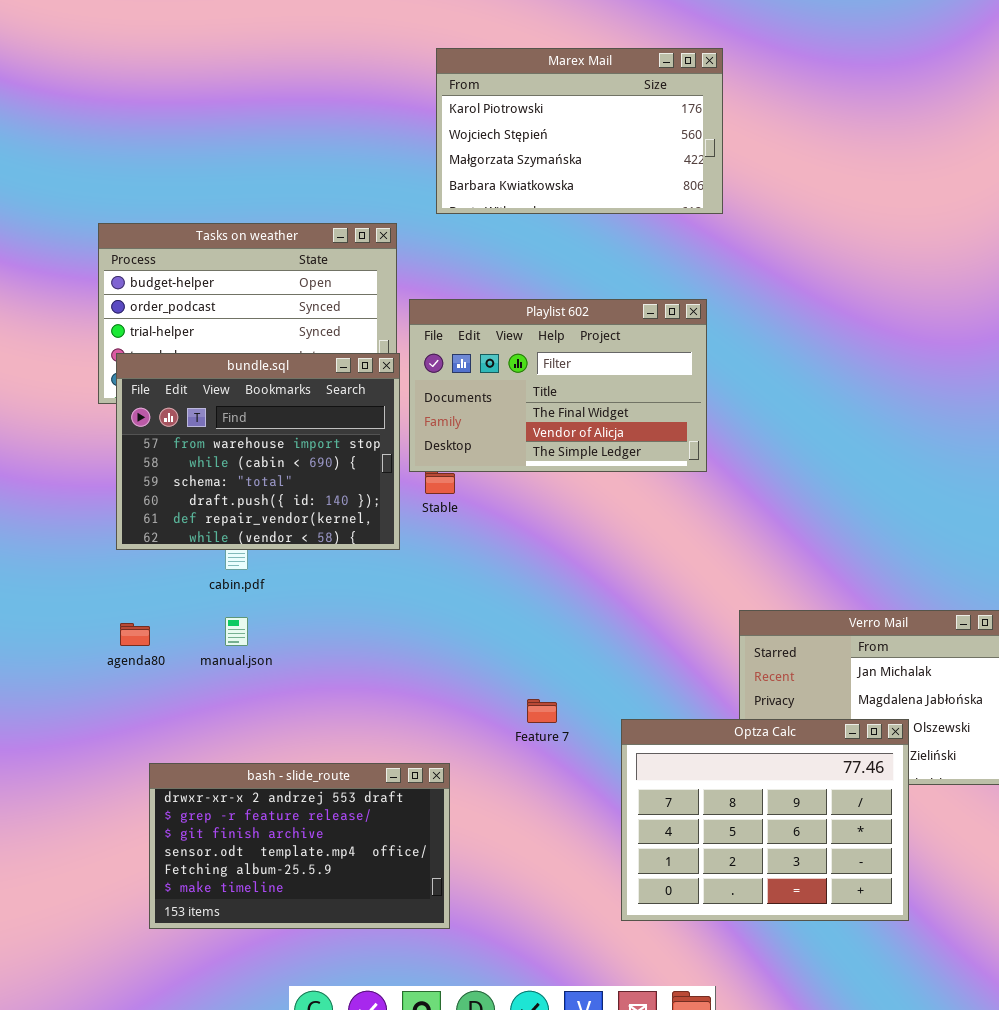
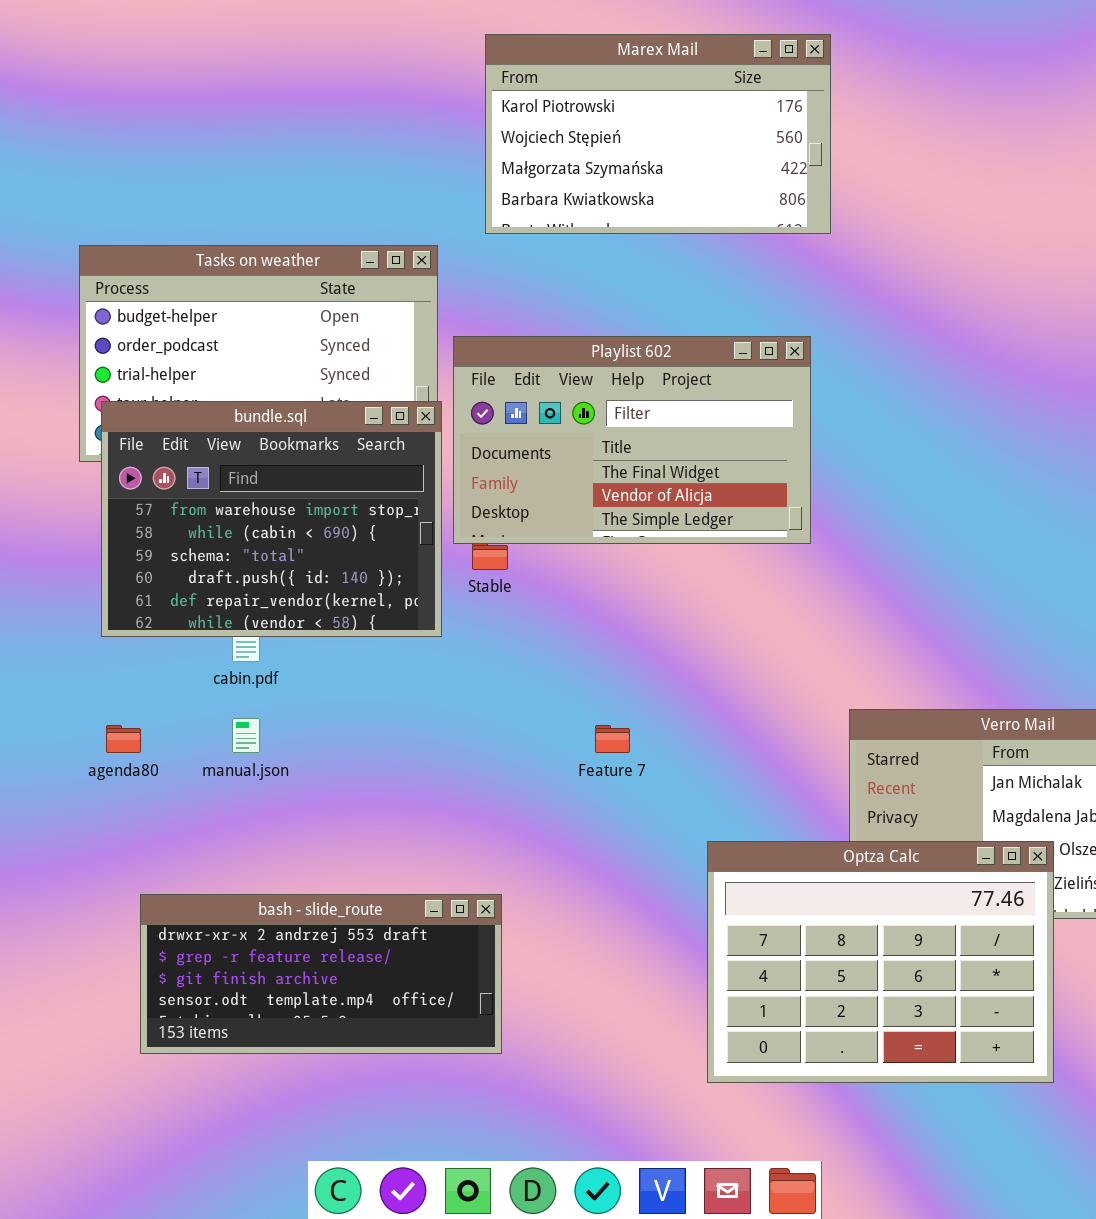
Feature 7: [527,699,557,723] -> [595,725,630,753], moved
bash - slide_route: [149,763,450,929] -> [140,894,502,1054], resized

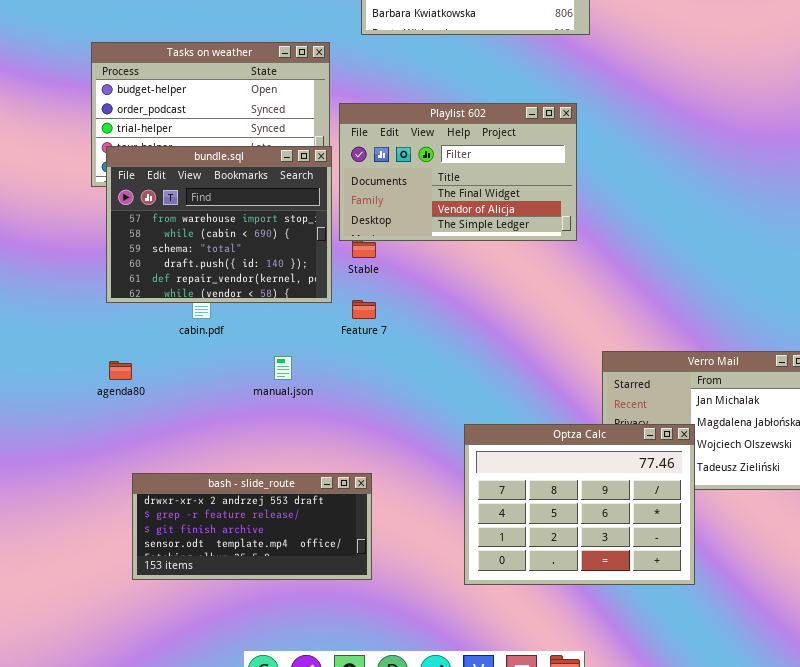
manual.json: [232,718,260,753] -> [274,356,292,380], moved
Feature 7: [595,725,630,753] -> [352,300,376,319], moved
Optza Calc: [707,841,1054,1083] -> [464,424,695,585], moved

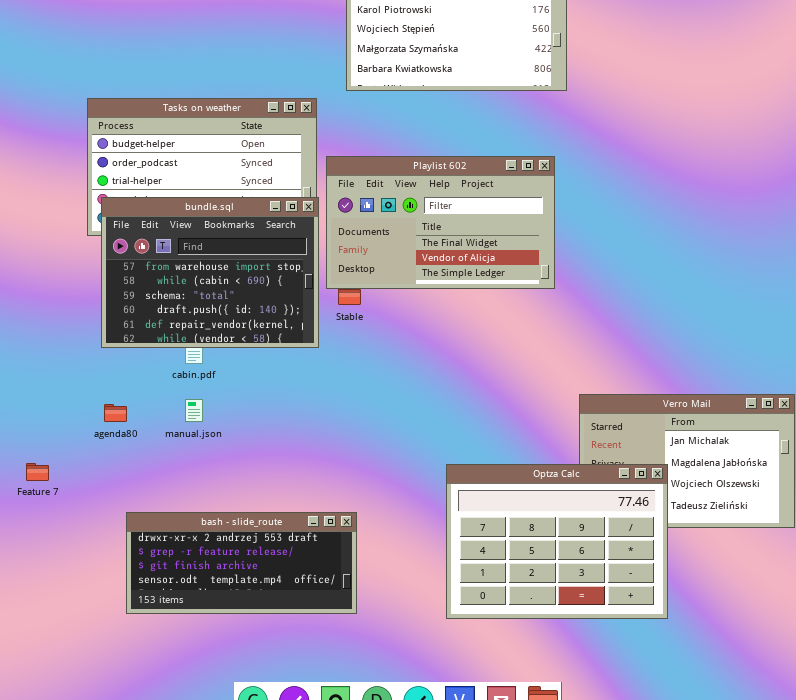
Feature 7: [352,300,376,319] -> [26,463,49,481], moved
manual.json: [274,356,292,380] -> [185,399,203,422], moved

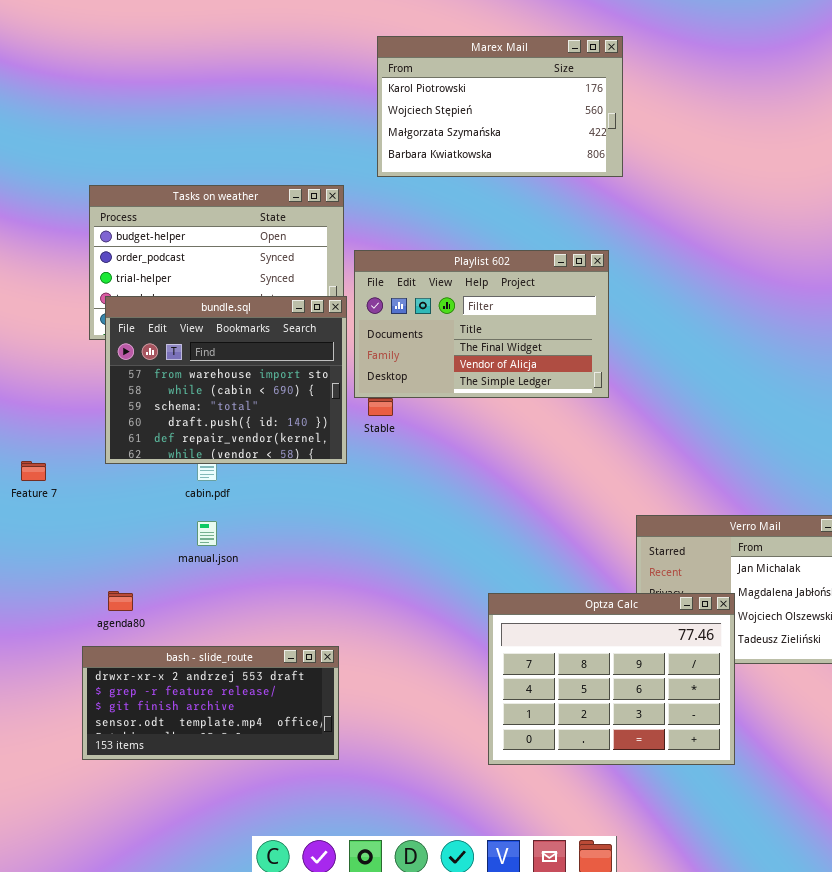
agenda80: [104,404,127,422] -> [108,591,133,611], moved
Feature 7: [26,463,49,481] -> [21,461,46,481], moved
bash - slide_route: [126,512,357,614] -> [82,646,339,760], moved

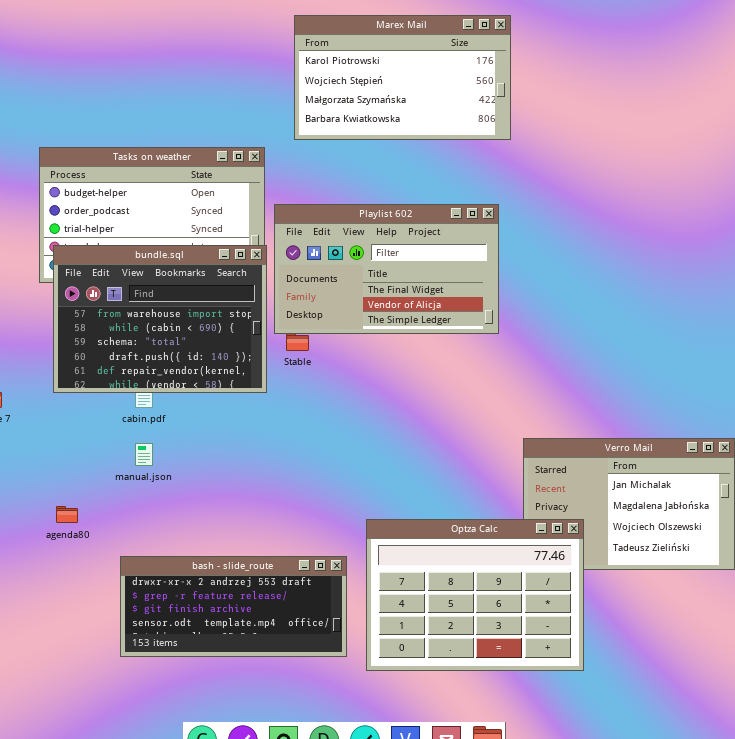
Optza Calc: [488,593,735,765] -> [366,519,584,671], moved
bash - slide_route: [82,646,339,760] -> [120,556,347,657], moved

